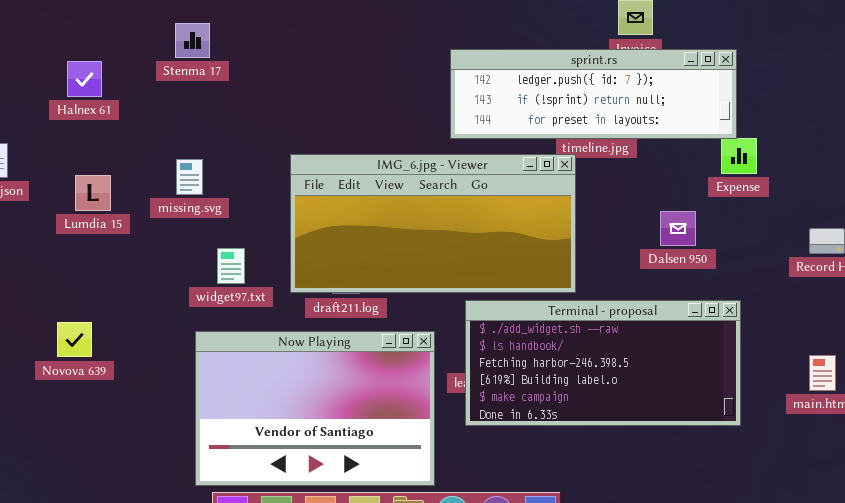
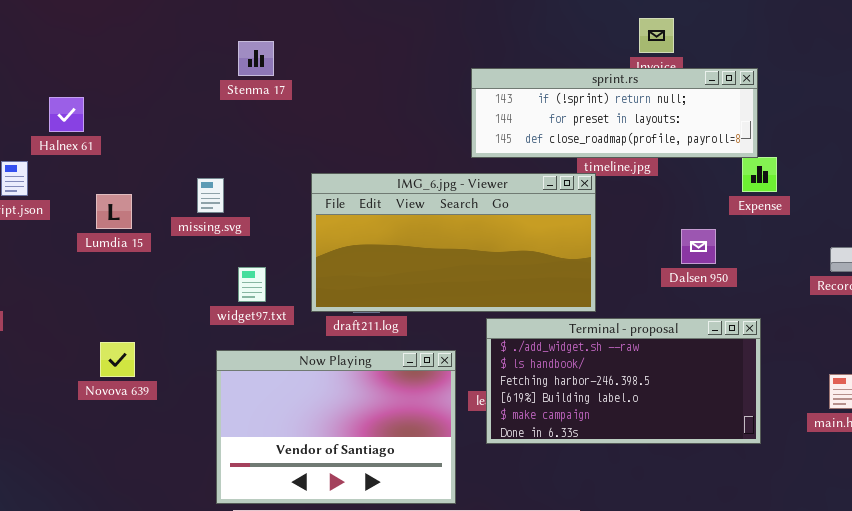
Stenma 17: [175,23,210,58] -> [238,41,274,76], moved
sprint.rs: [450,49,737,139] -> [471,68,758,158], scrolled down 1 row
Halnex 61: [67,61,102,97] -> [49,97,84,132], moved
Novova 639: [57,322,92,357] -> [100,342,135,377], moved

